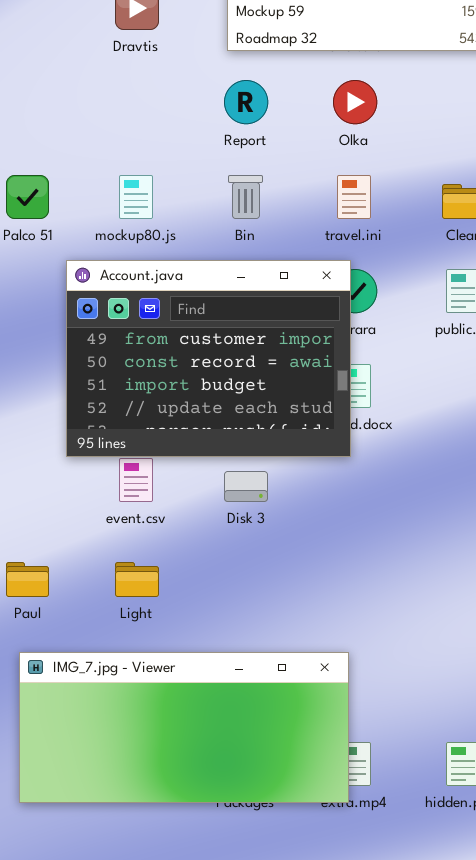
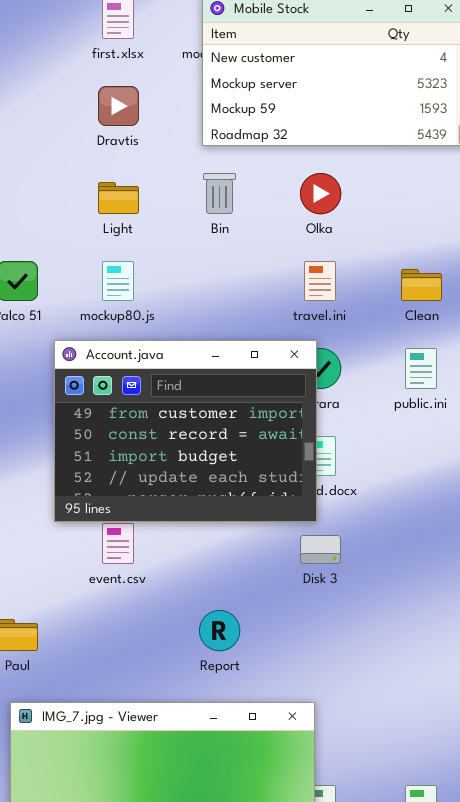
Report: [224,80,268,124] -> [199,610,240,651], moved
Bin: [228,175,263,219] -> [203,173,236,214], moved
Disk 3: [224,471,268,502] -> [300,535,341,564], moved
Light: [115,562,159,597] -> [98,182,139,214], moved

